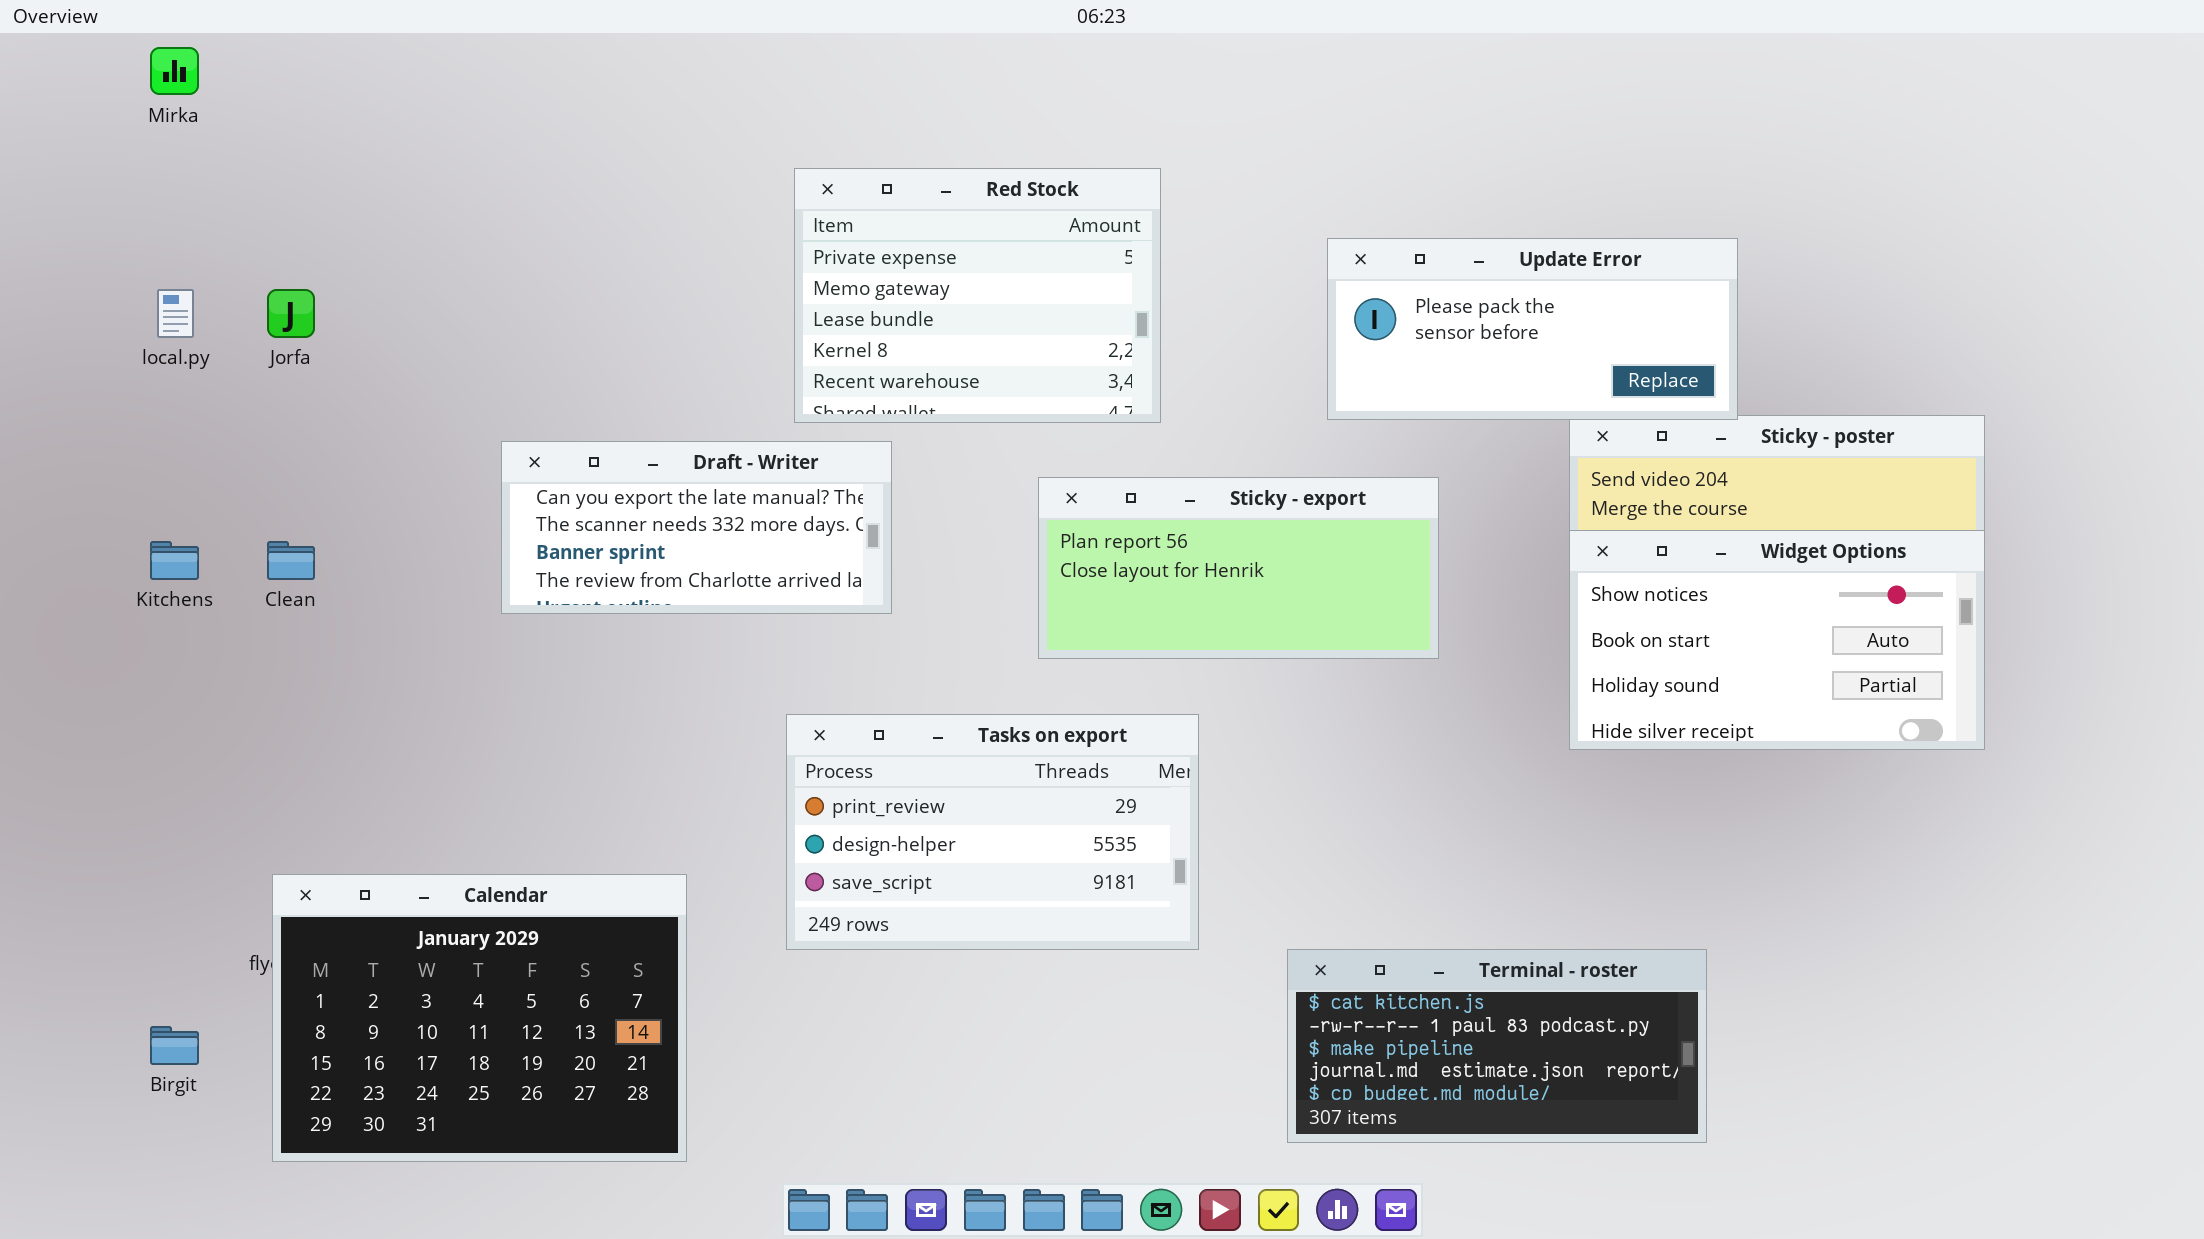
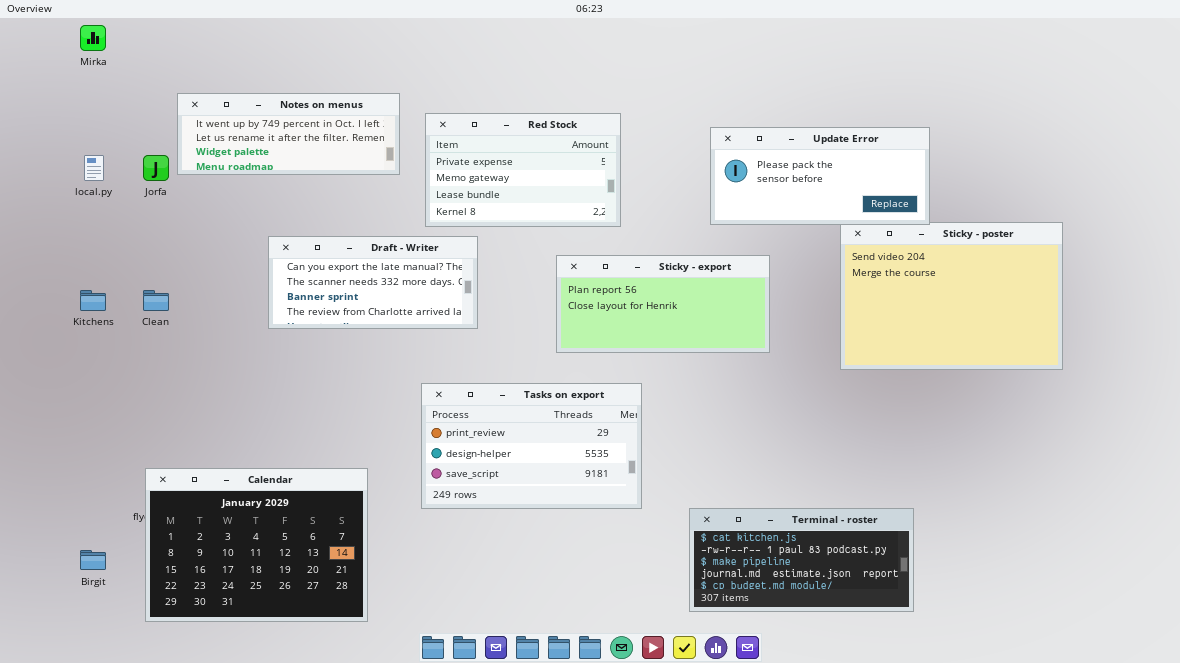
Red Stock: [794,168,1161,423] -> [425,113,621,227], resized
Notes on menus: none -> [177,93,400,175], opened
Widget Options: [1569,530,1985,750] -> none, closed

